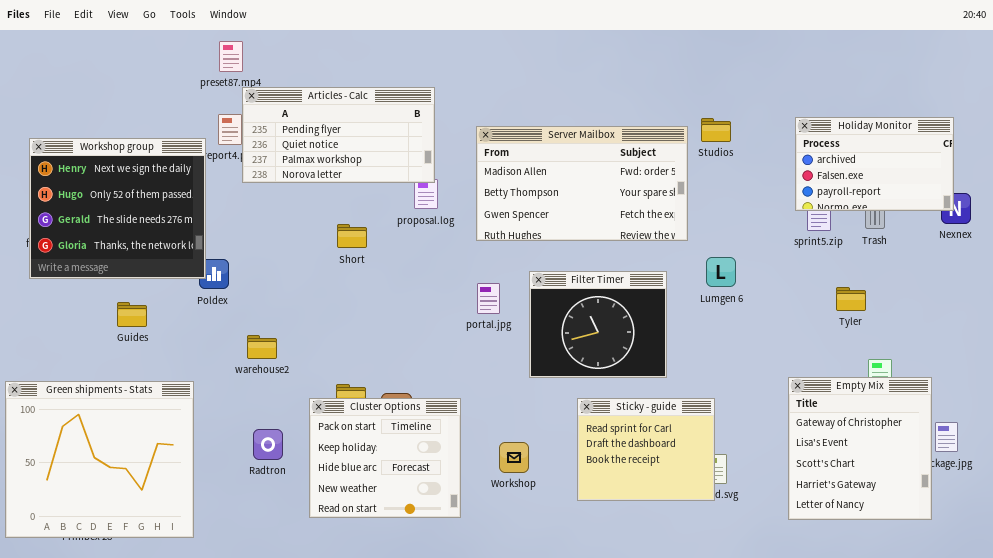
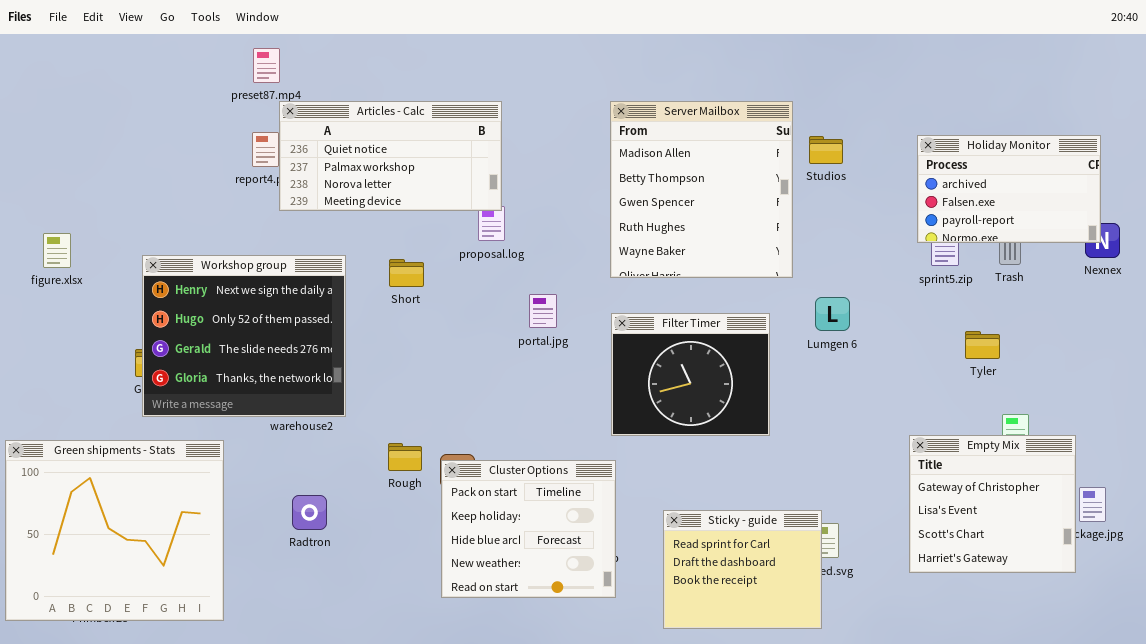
Articles - Calc: [242,87,435,183] -> [279,101,502,211], scrolled down 1 row
Server Mailbox: [476,126,688,241] -> [610,101,793,278], resized
Workshop group: [29,138,206,279] -> [142,255,346,417], moved
portal.jpg: [477,283,500,314] -> [529,294,557,328], moved
Empty Mix: [788,377,932,520] -> [909,435,1076,573], resized
Cluster Options: [309,398,461,518] -> [441,460,616,598], moved
Sticky - guide: [577,398,715,501] -> [663,510,822,629], moved

